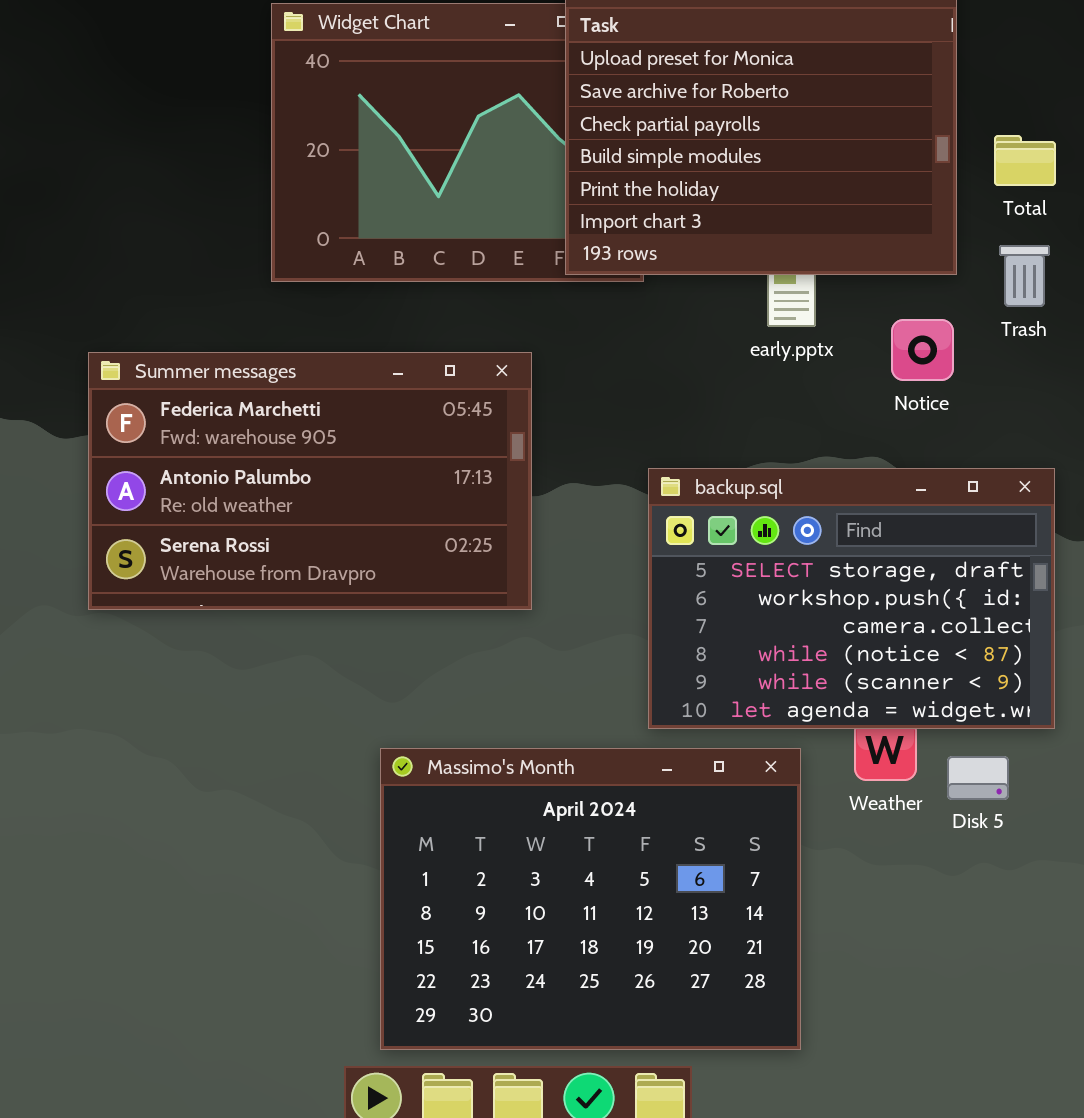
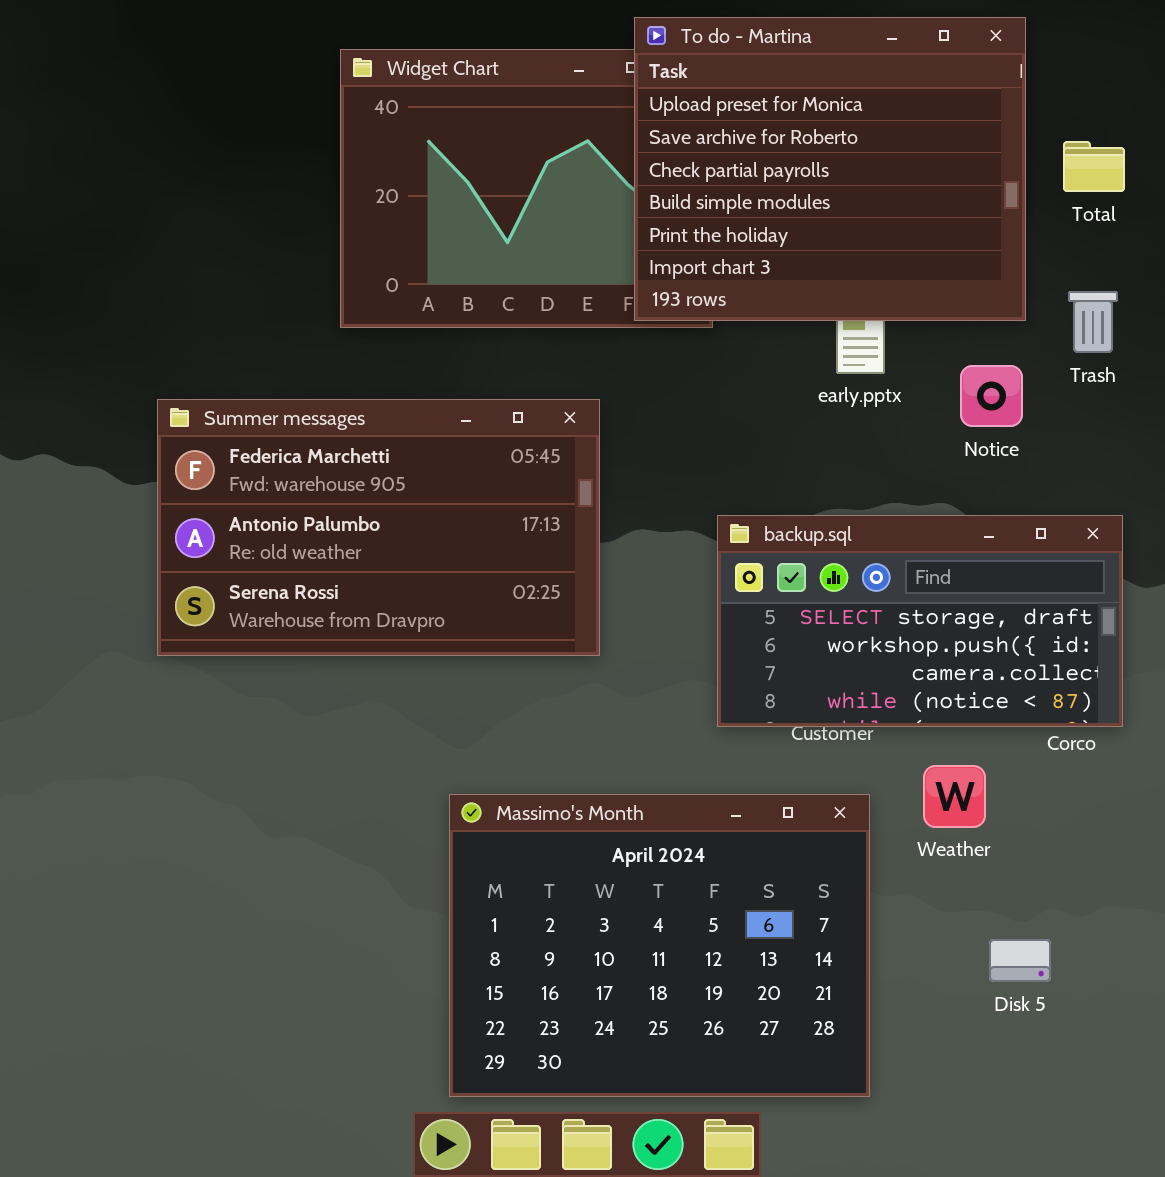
Total: [994,135,1056,186] -> [1063,141,1125,192], moved
backup.sql: [648,468,1055,729] -> [717,515,1123,727], resized
Disk 5: [947,756,1009,800] -> [989,939,1051,982], moved

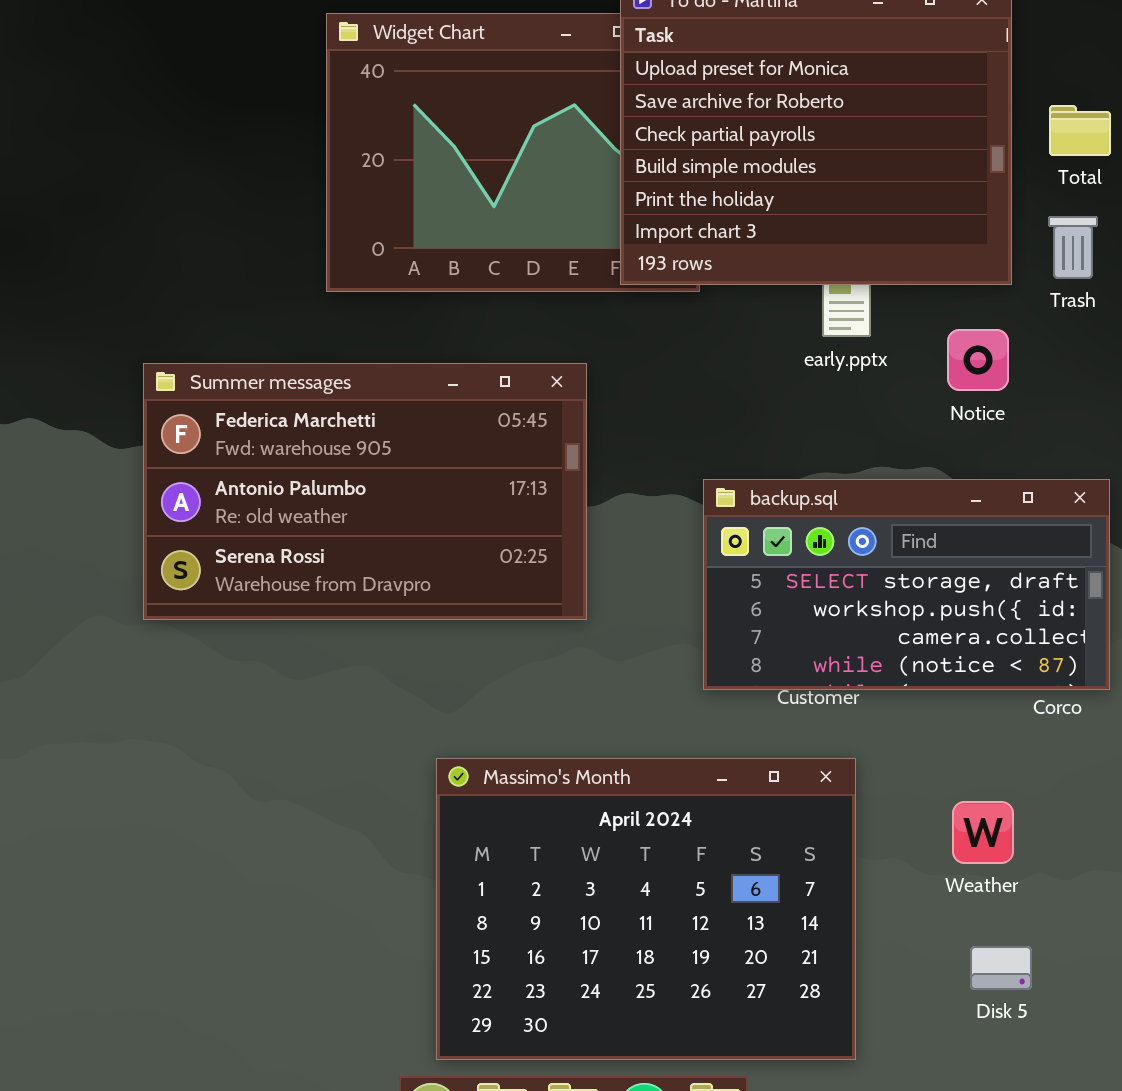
Trash: [1068,291,1118,353] -> [1048,216,1098,279], moved
Weather: [923,765,986,828] -> [952,801,1014,864], moved
Disk 5: [989,939,1051,982] -> [970,946,1032,990], moved

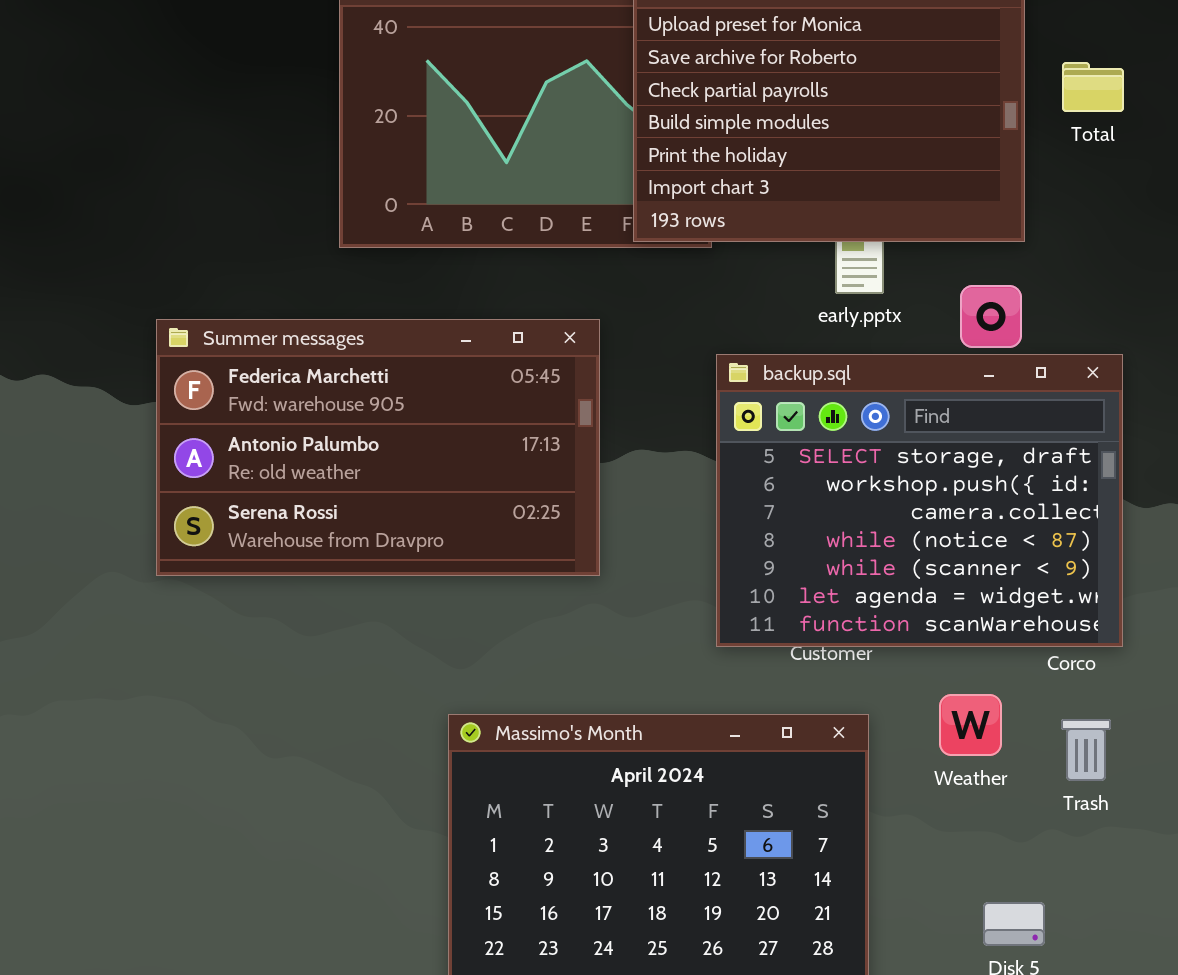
Trash: [1048,216,1098,279] -> [1061,719,1111,781], moved
backup.sql: [703,479,1110,690] -> [716,354,1123,647], resized
Weather: [952,801,1014,864] -> [939,694,1002,756], moved

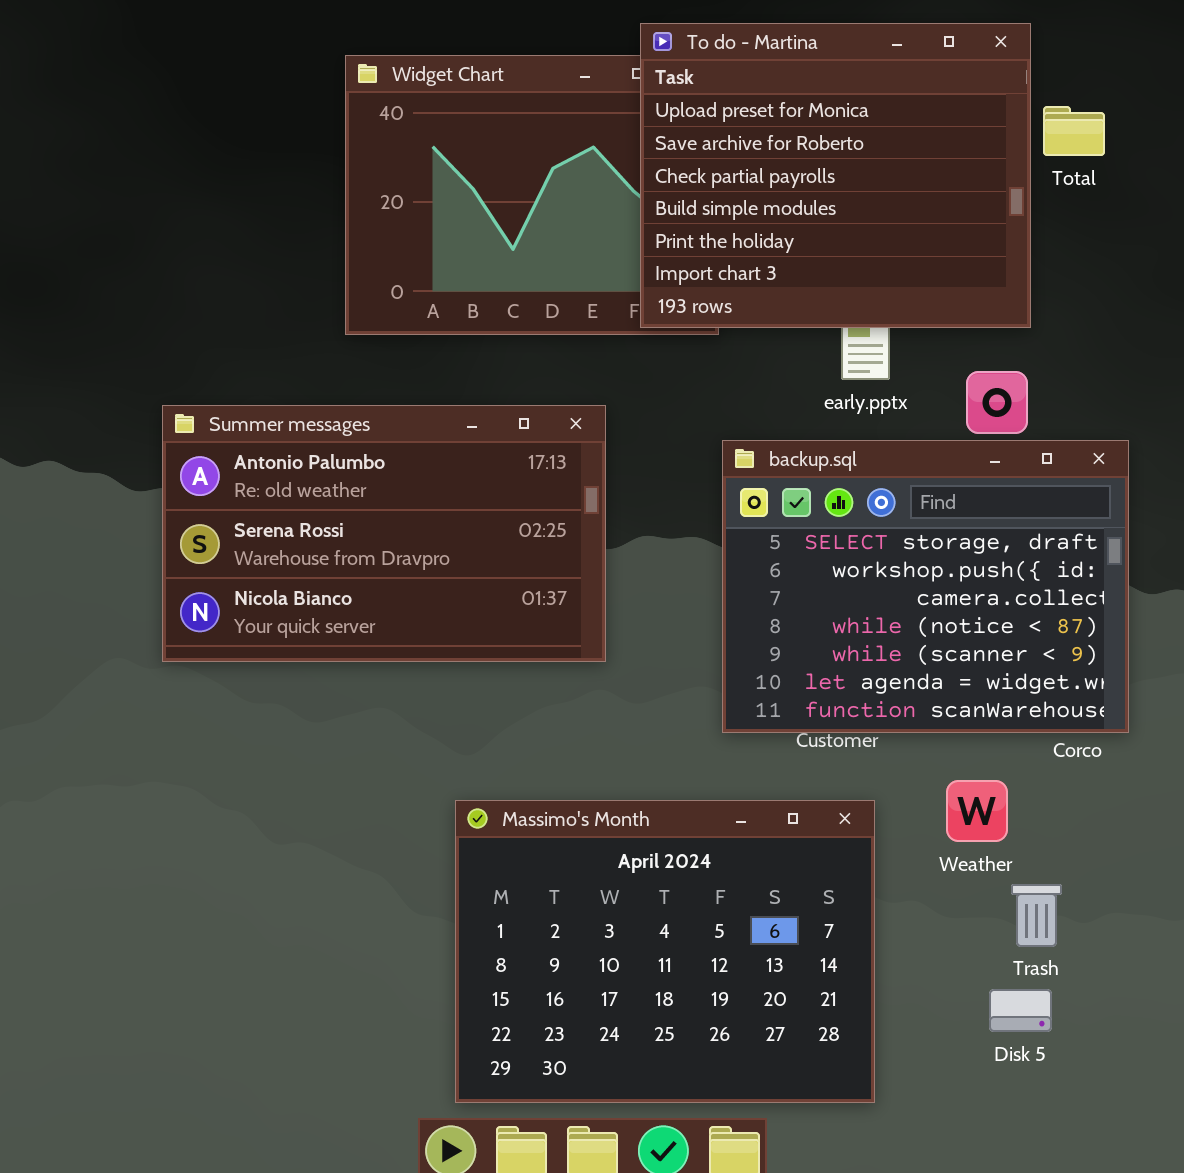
Total: [1062,62,1124,112] -> [1043,106,1105,156], moved
Summer messages: [156,319,600,576] -> [162,405,606,662], scrolled down 1 row
Trash: [1061,719,1111,781] -> [1011,884,1062,947], moved

